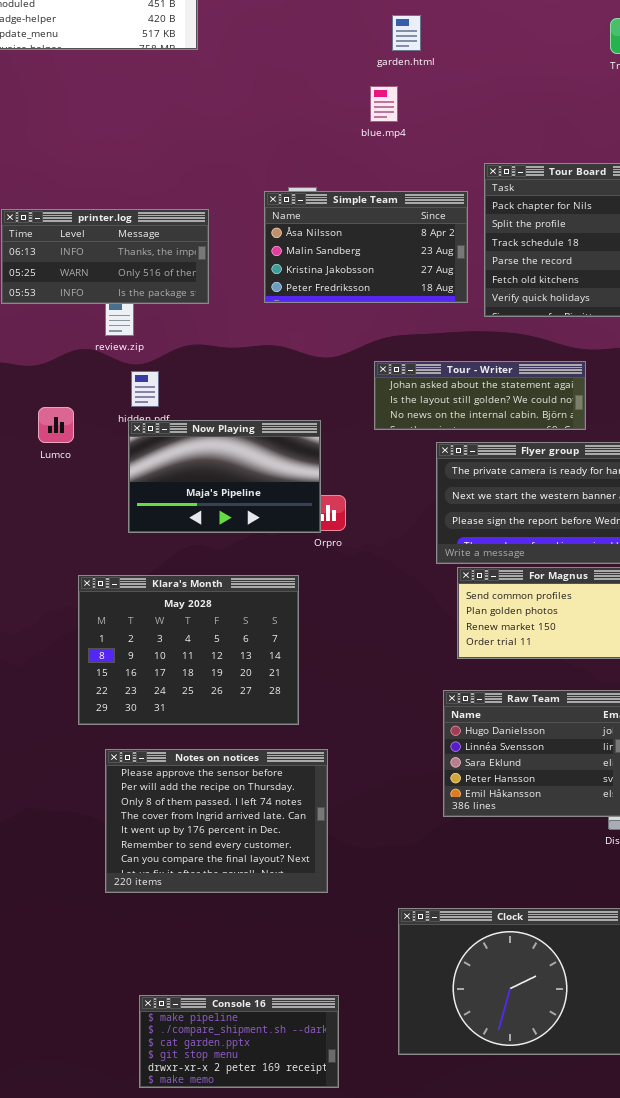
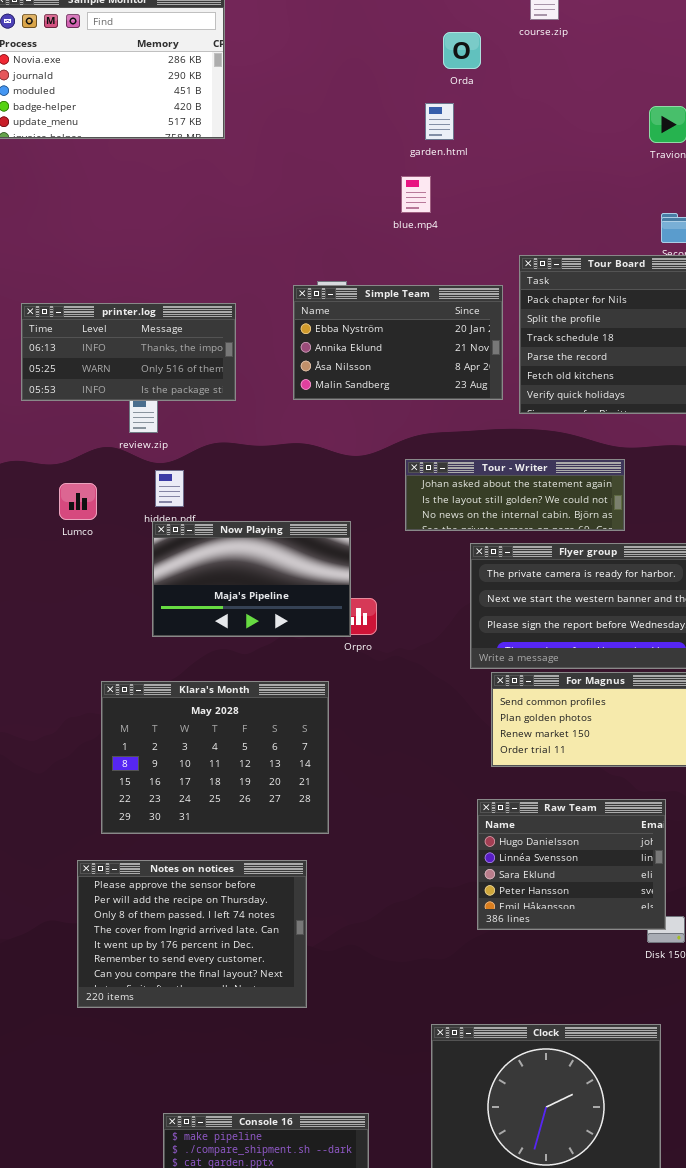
Simple Team: [264,191,468,303] -> [293,285,503,400], scrolled up 2 rows
Lumco: [38,407,74,443] -> [59,483,97,520], moved
Notes on notices: [105,749,328,893] -> [77,860,307,1008], moved

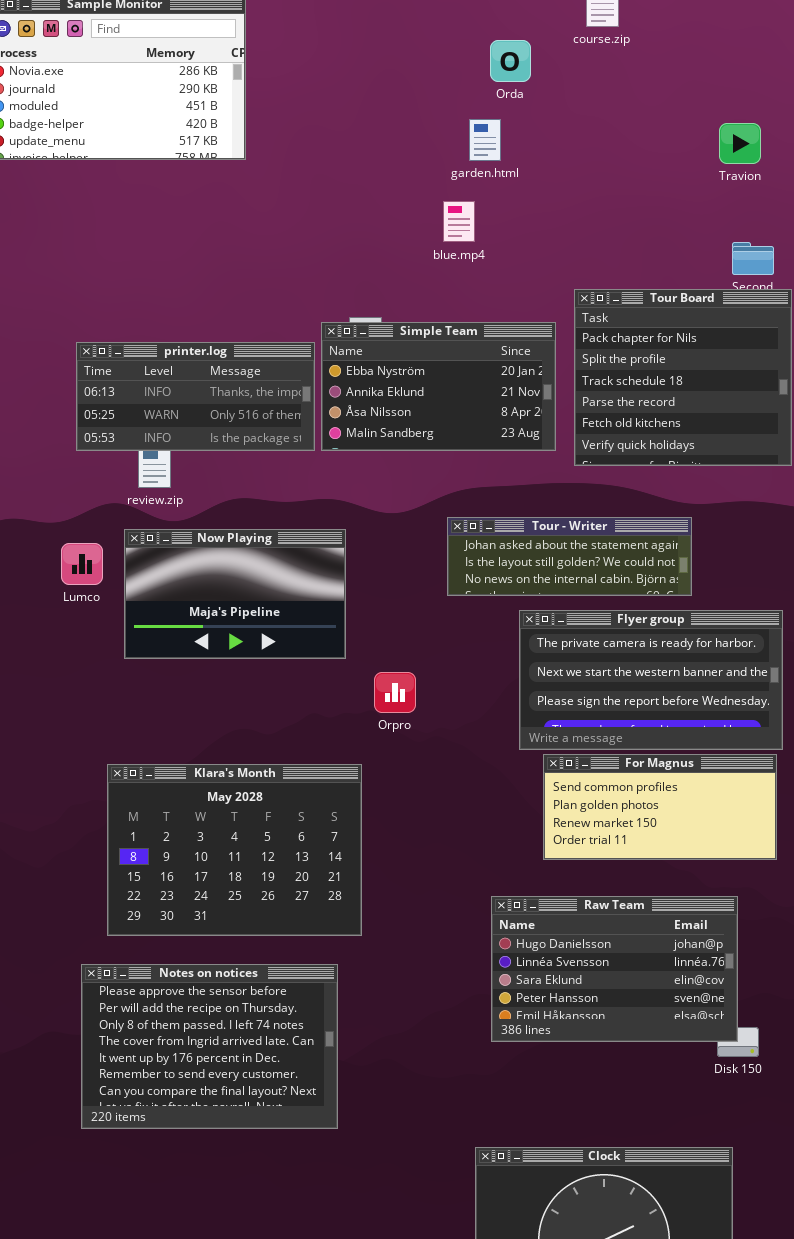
printer.log: [21,303,236,401] -> [76,342,315,451], moved
Now Playing: [152,521,351,637] -> [124,529,346,659], moved
Raw Team: [477,799,666,930] -> [491,896,738,1042], resized

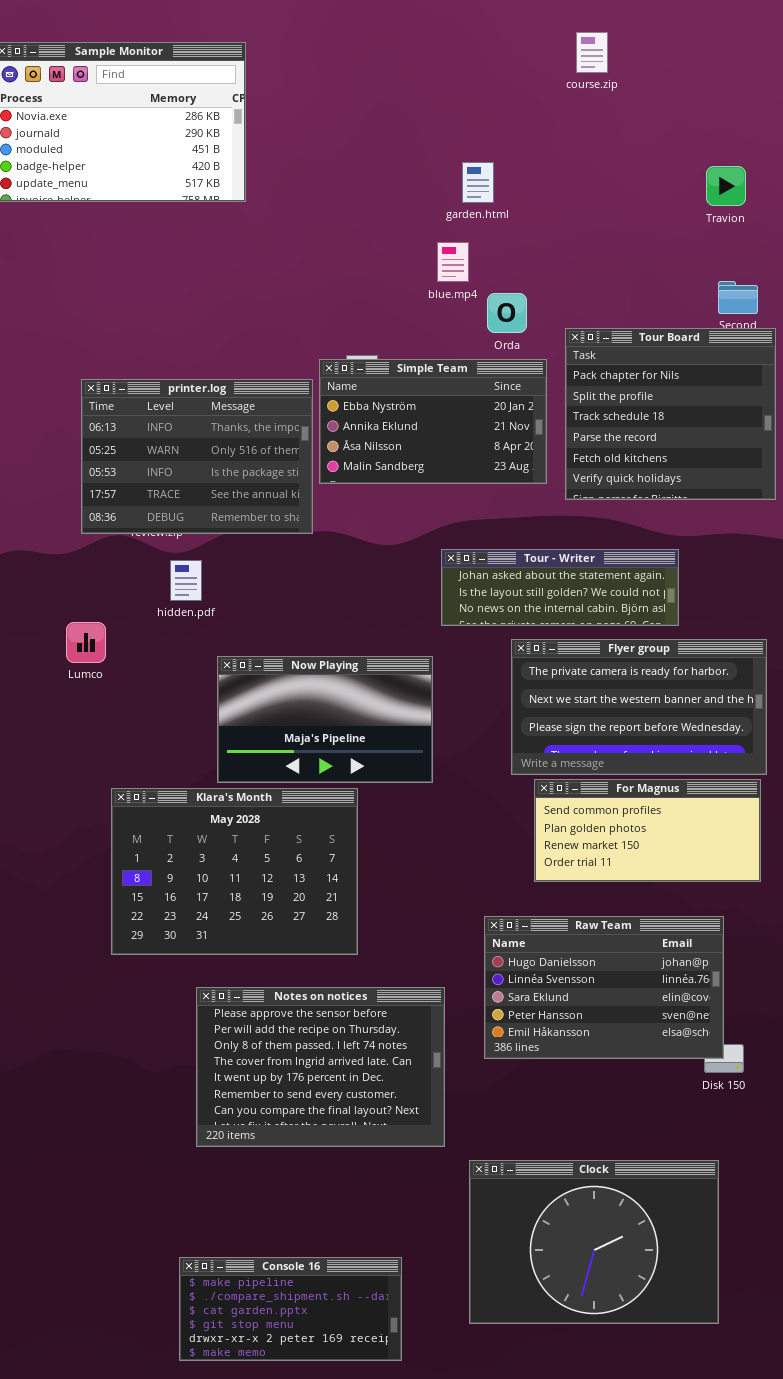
Orda: [490,40,531,82] -> [487,293,527,333], moved
printer.log: [76,342,315,451] -> [81,379,313,534], resized
Now Playing: [124,529,346,659] -> [217,656,433,783], moved
Lumco: [61,543,103,585] -> [66,622,106,663], moved
Notes on notices: [81,964,338,1129] -> [196,987,445,1147], moved

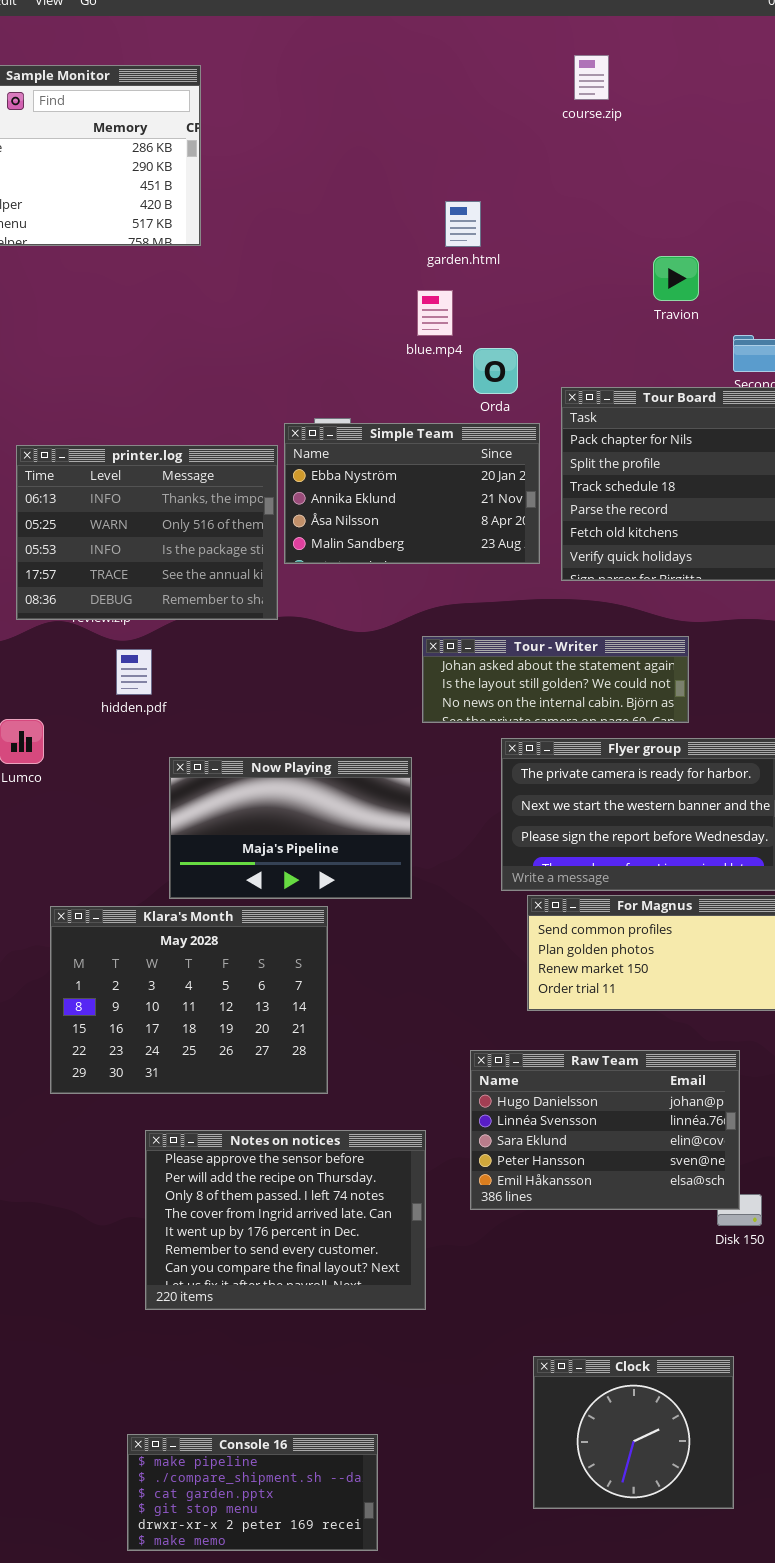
Travion: [706,166,746,206] -> [653,256,699,301], moved
Clock: [469,1160,719,1324] -> [533,1356,734,1509], resized

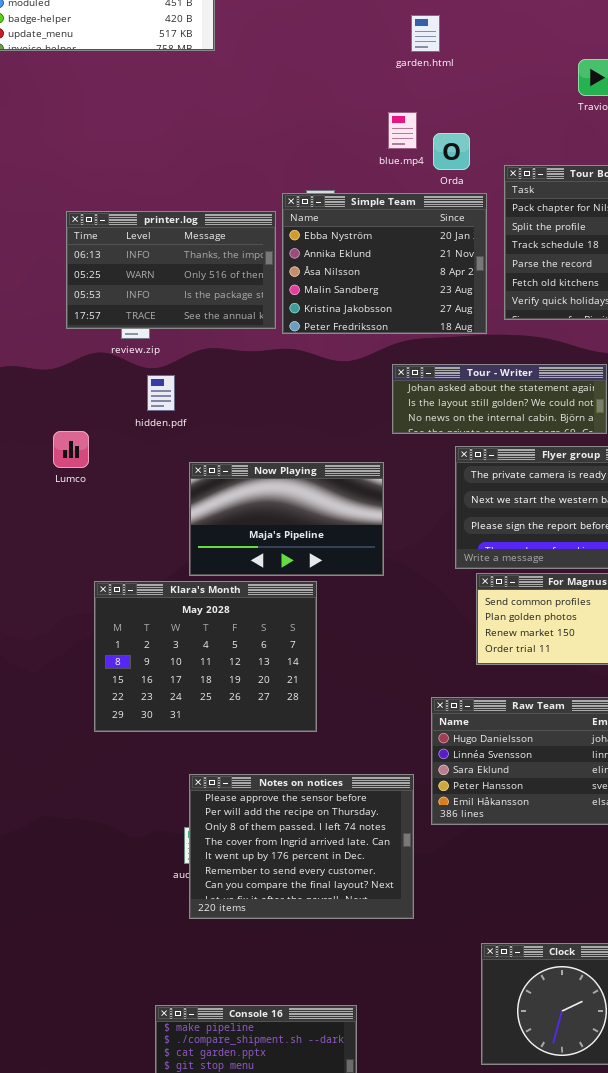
blue.mp4: [417,290,453,336] -> [388,112,417,149], moved
Simple Team: [284,423,540,564] -> [282,193,487,334], resized
printer.log: [16,445,278,620] -> [66,211,276,329], resized
Notes on notices: [145,1130,426,1310] -> [189,774,414,919], moved

